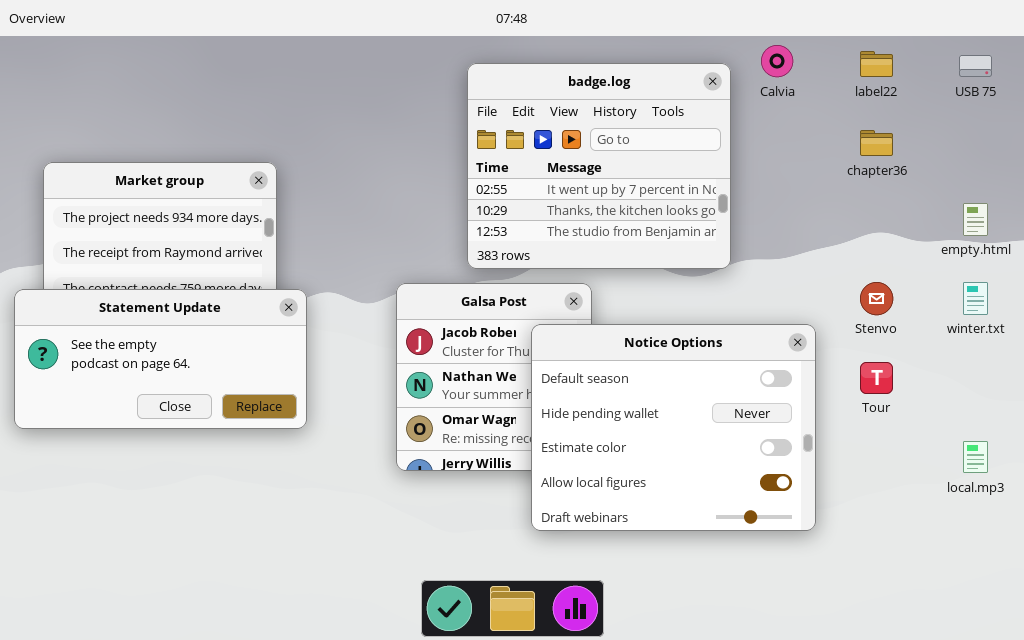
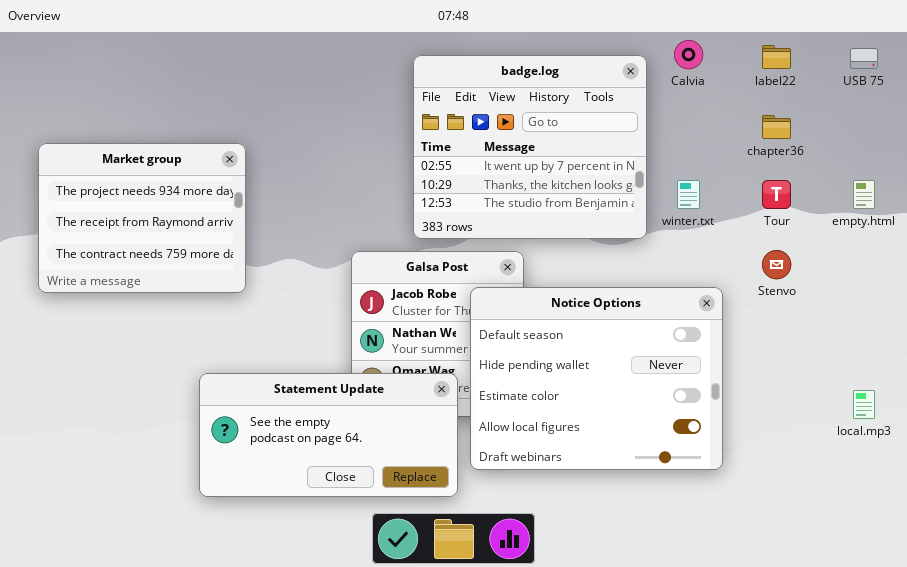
winter.txt: [963,282,988,315] -> [677,180,700,209], moved
Statement Update: [14,289,307,429] -> [199,373,458,497], moved
Tour: [860,362,893,394] -> [762,180,791,209], moved

